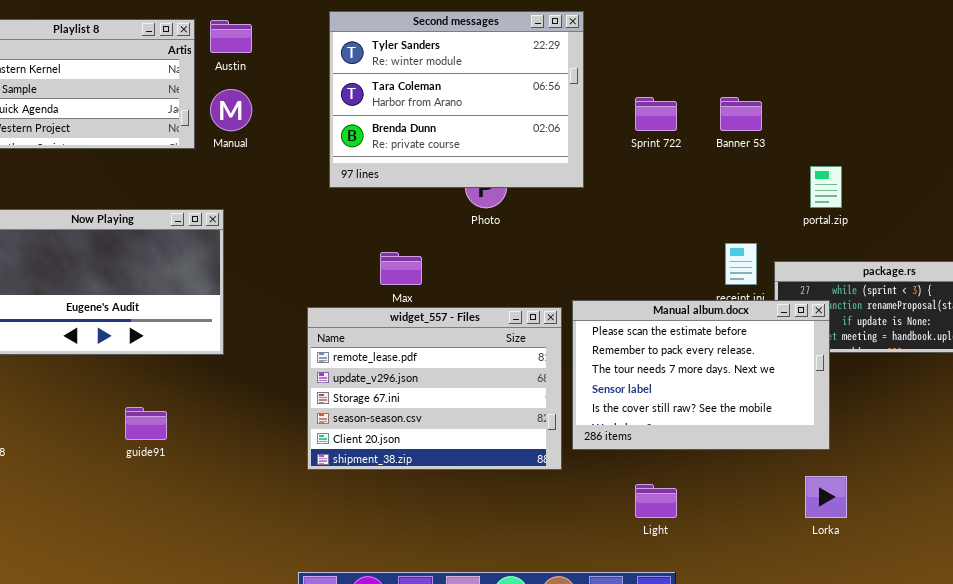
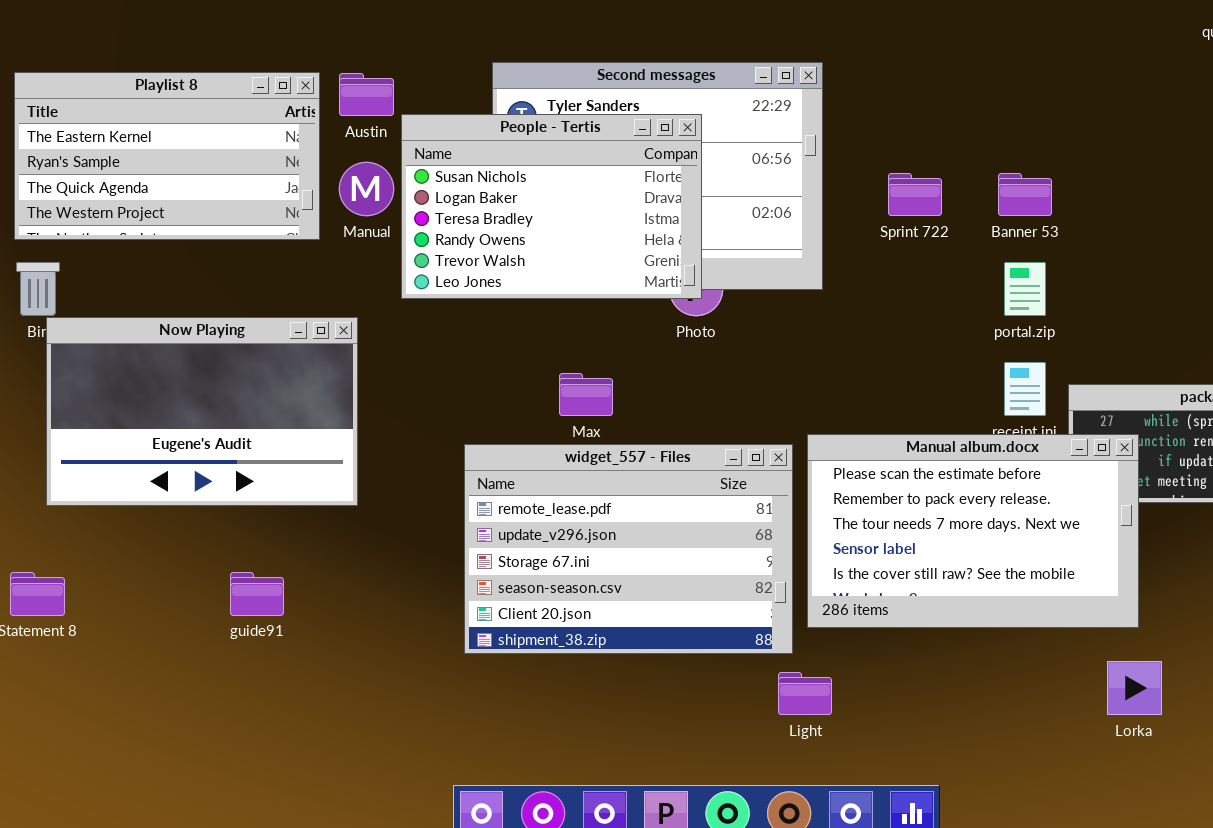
People - Tertis: none -> [401,114,702,299], opened
portal.zip: [810,166,842,208] -> [1004,262,1046,316], moved
Light: [635,484,677,518] -> [778,672,832,715], moved

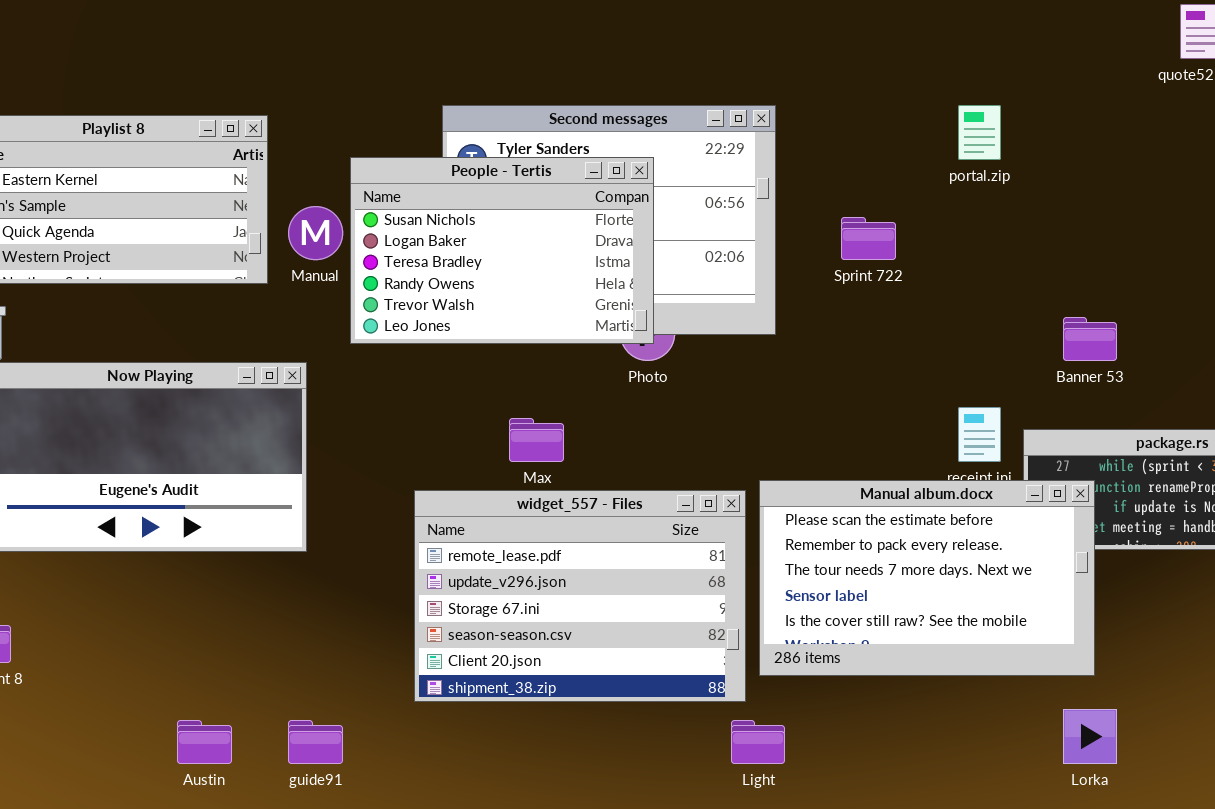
Austin: [339,73,394,116] -> [177,720,232,764], moved
Banner 53: [998,173,1052,216] -> [1063,317,1117,361], moved
portal.zip: [1004,262,1046,316] -> [958,105,1001,160], moved
guide91: [230,572,284,616] -> [288,720,343,764], moved

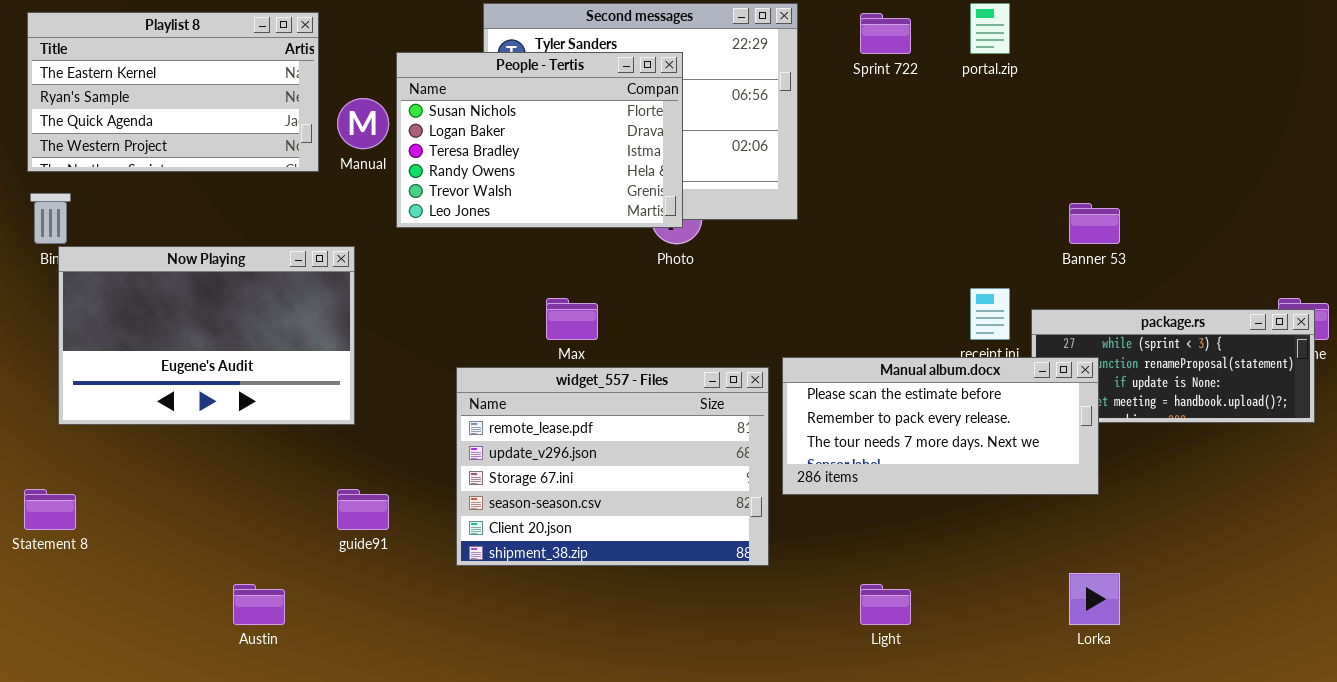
Sprint 722: [841,217,896,260] -> [860,13,911,54], moved
Manual album.docx: [759,480,1095,676] -> [782,357,1099,495], resized
guide91: [288,720,343,764] -> [337,489,389,530], moved
Light: [731,720,785,764] -> [860,584,911,625], moved

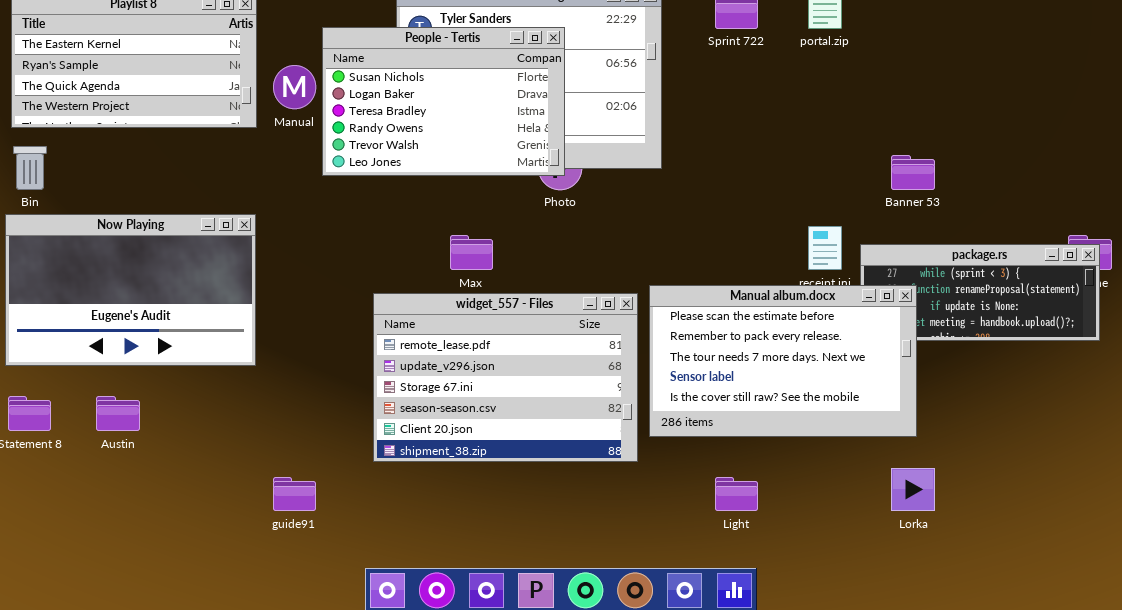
Now Playing: [58,246,355,425] -> [5,214,256,366], moved
Manual album.docx: [782,357,1099,495] -> [649,285,917,437], resized
guide91: [337,489,389,530] -> [273,477,316,511], moved
Austin: [233,584,285,625] -> [96,396,140,431], moved

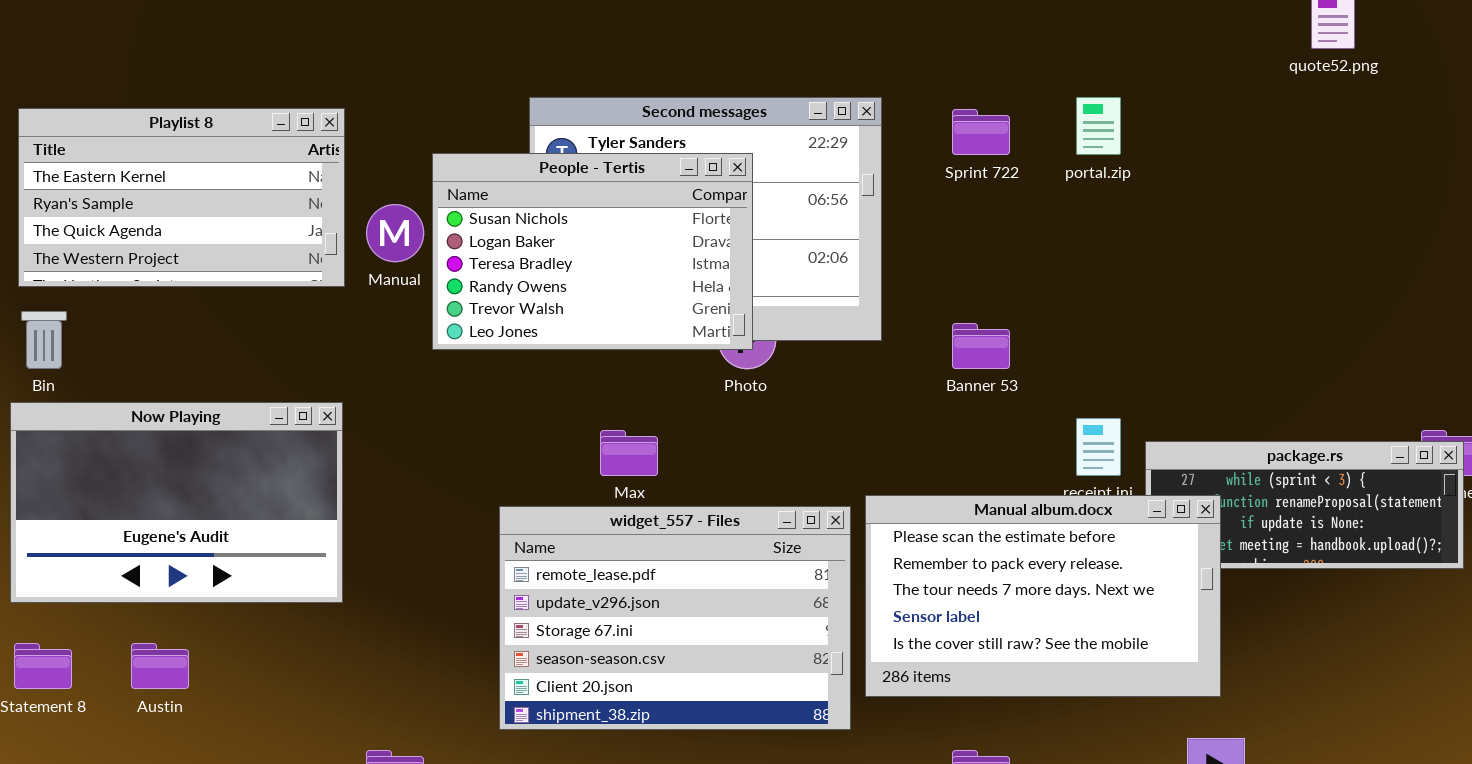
Banner 53: [891,155,935,190] -> [952,323,1010,369], moved

